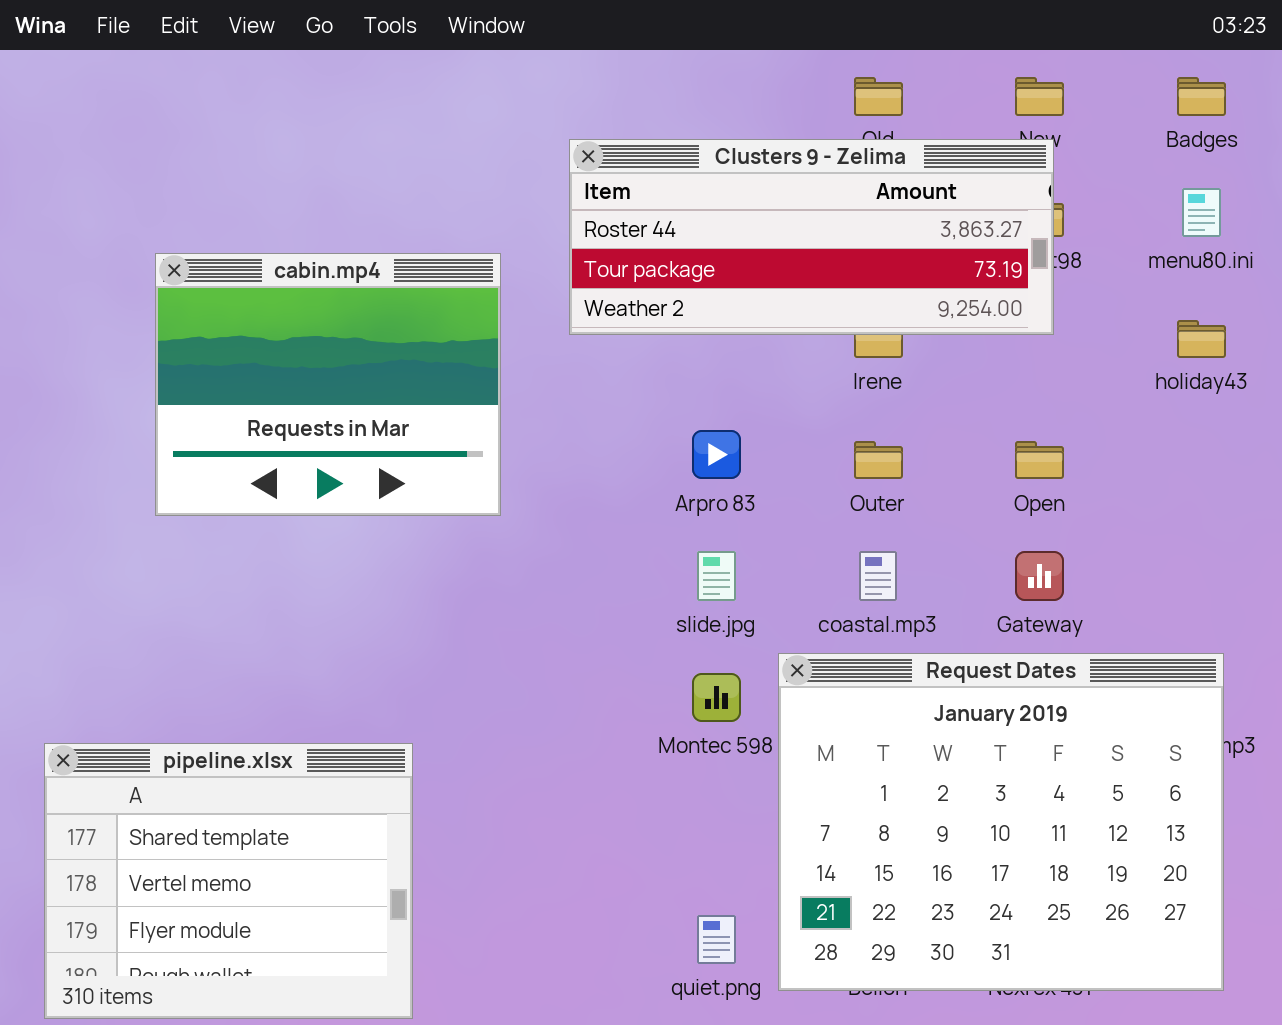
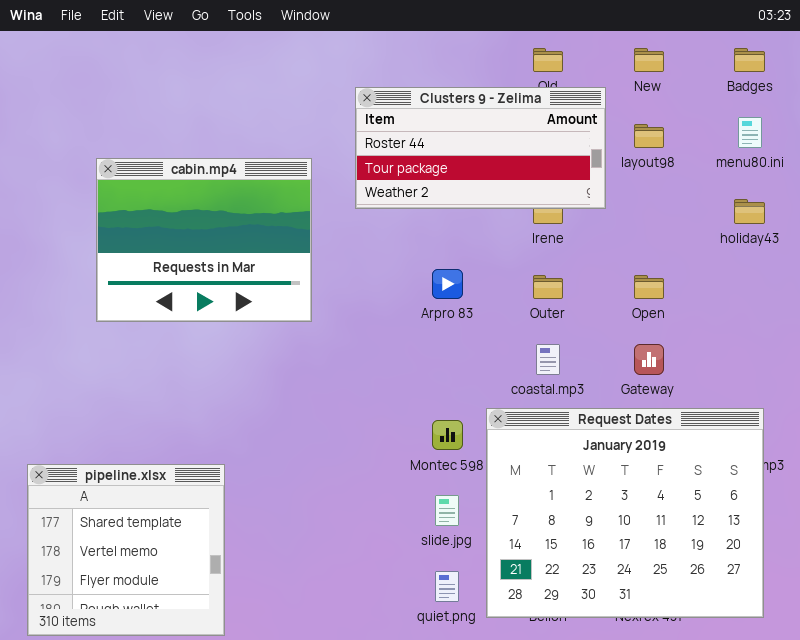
Clusters 9 - Zelima: [569,139,1054,335] -> [355,87,606,209], resized
slide.jpg: [697,551,736,601] -> [435,495,459,526], moved
pipeline.xlsx: [44,743,413,1019] -> [27,464,225,636], resized

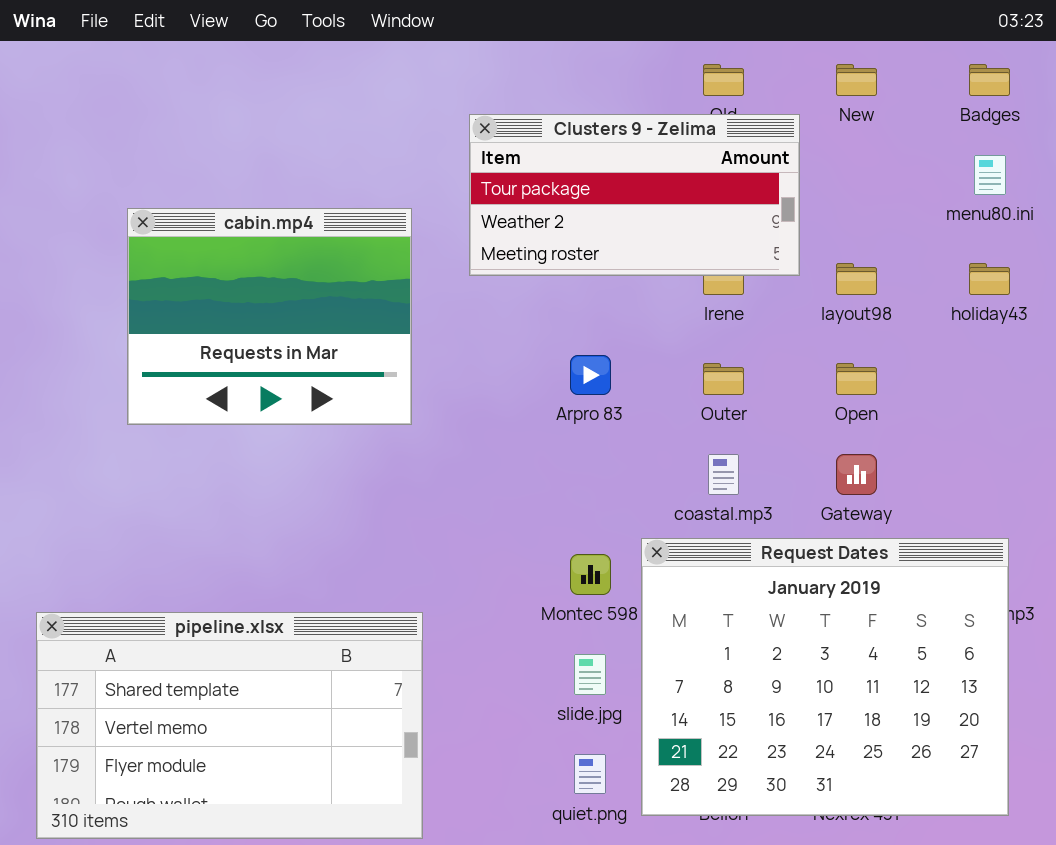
Clusters 9 - Zelima: [355,87,606,209] -> [469,114,800,276], scrolled down 1 row
layout98: [634,124,664,148] -> [836,263,877,295], moved
pipeline.xlsx: [27,464,225,636] -> [36,612,423,839], resized

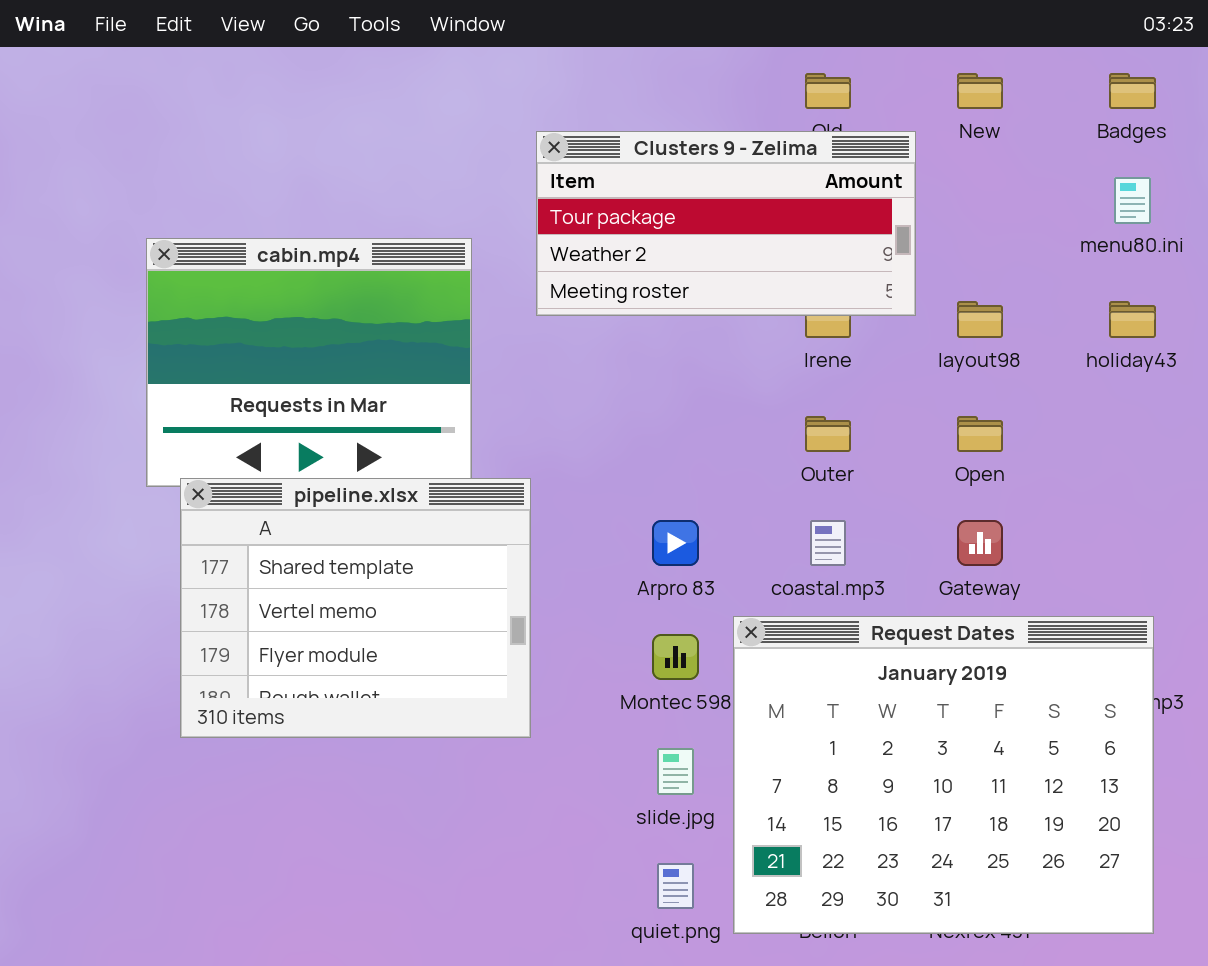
Arpro 83: [570,355,611,395] -> [652,520,699,566], moved
pipeline.xlsx: [36,612,423,839] -> [180,478,531,738], moved, resized

